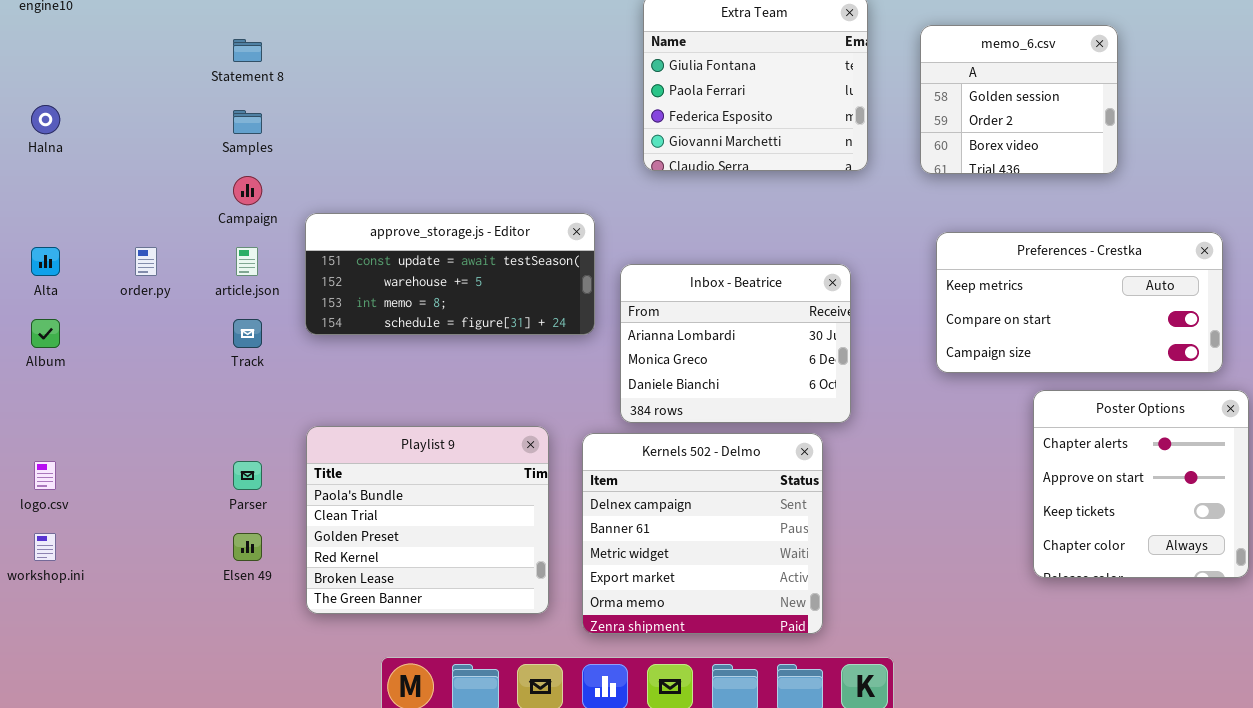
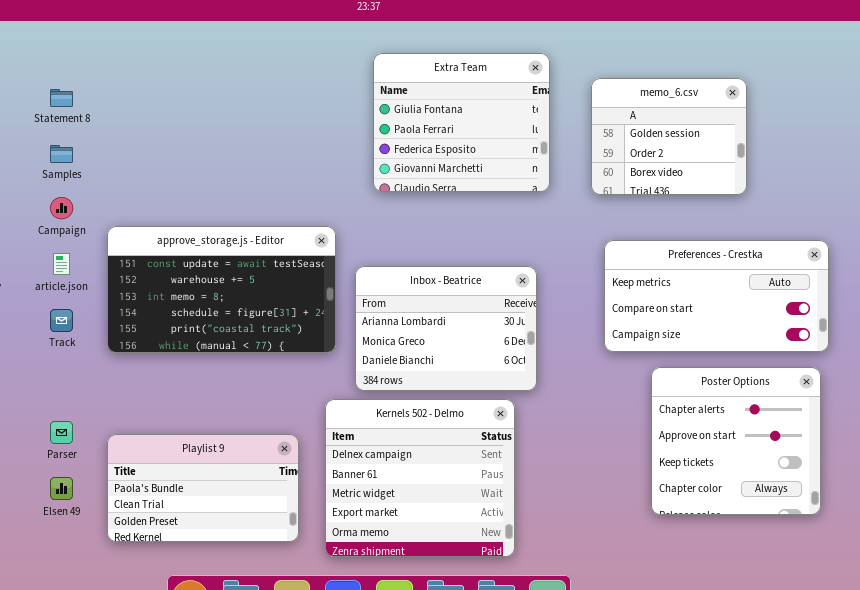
approve_storage.js - Editor: [305,213,595,335] -> [107,226,336,353], resized
Poster Options: [1033,390,1249,578] -> [651,367,821,515], moved
Playlist 9: [306,426,549,614] -> [107,434,299,542], resized

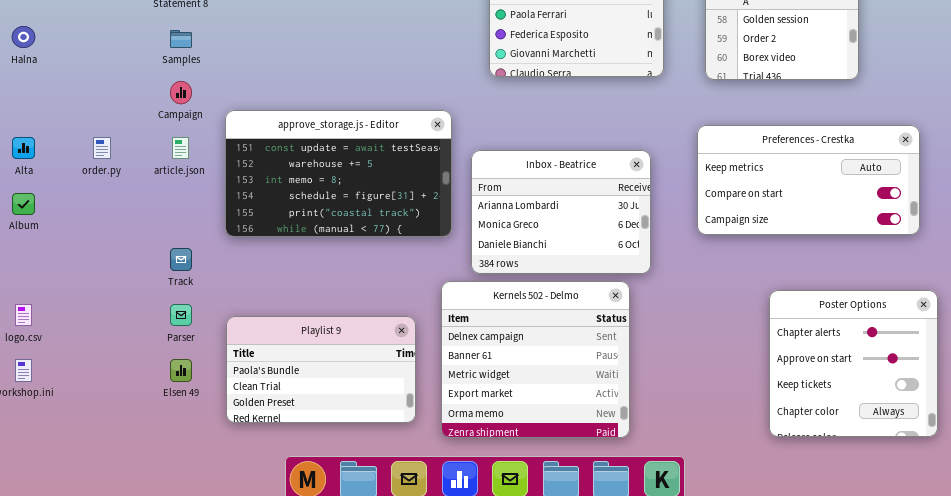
Preferences - Crestka: [604,240,829,352] -> [697,125,920,235], moved
Track: [50,309,73,332] -> [170,248,192,271], moved
Poster Options: [651,367,821,515] -> [769,290,938,437], moved

